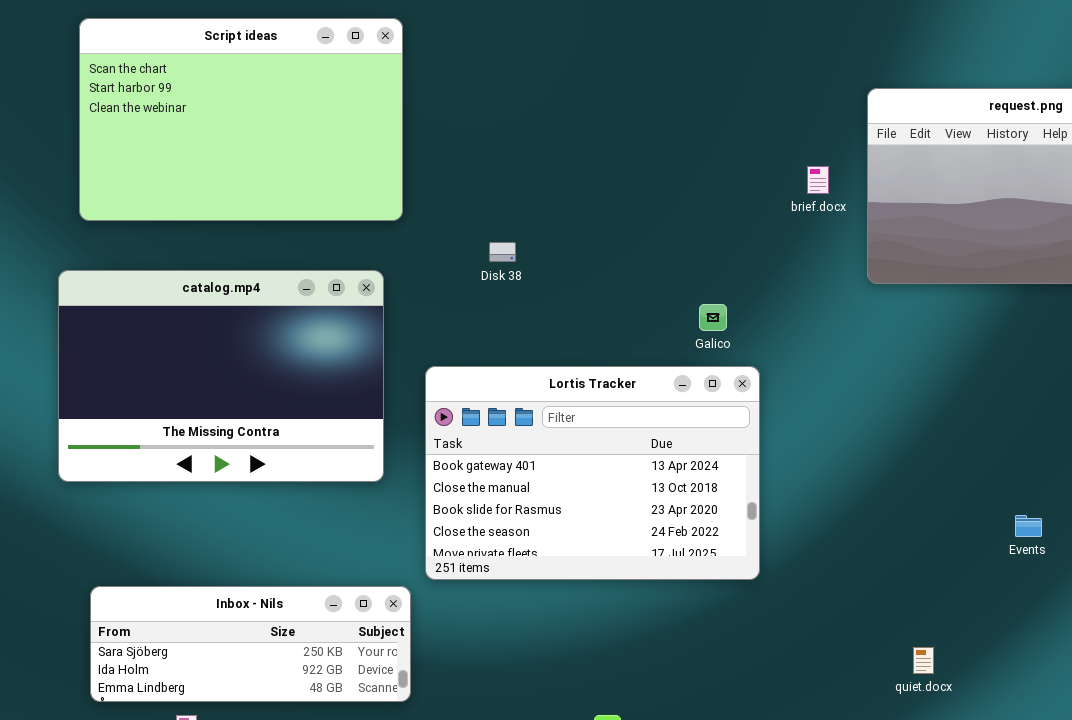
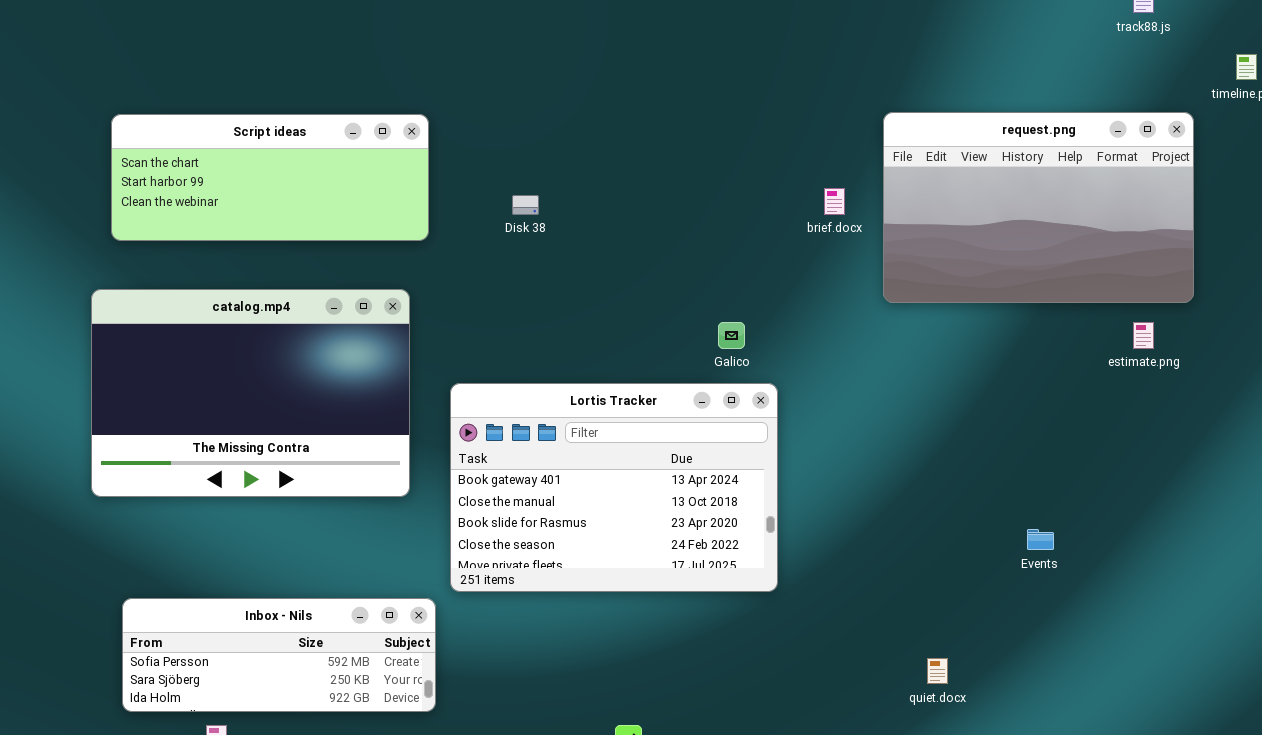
Script ideas: [79,18,403,221] -> [111,114,429,241], resized
Disk 38: [489,242,516,262] -> [512,195,539,215], moved
Inbox - Nils: [90,586,411,702] -> [122,598,436,712], scrolled up 1 row

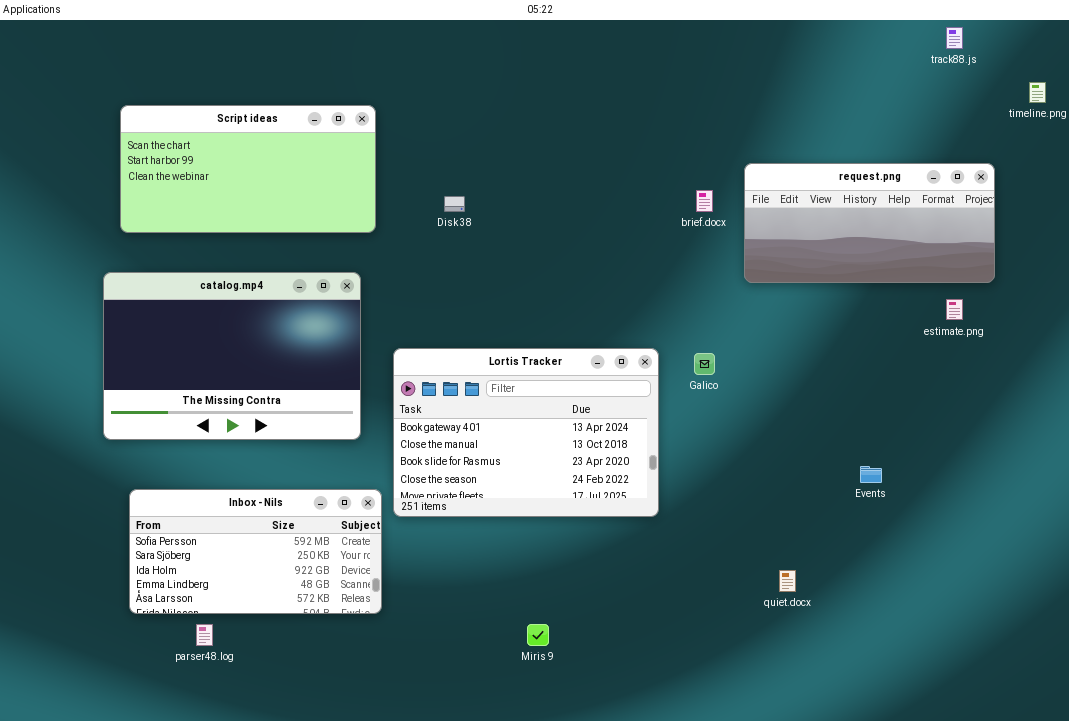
request.png: [883,112,1194,303] -> [744,163,995,283], resized
Script ideas: [111,114,429,241] -> [120,105,376,233], resized
Galico: [718,322,745,349] -> [694,353,715,375], moved
Inbox - Nils: [122,598,436,712] -> [129,489,382,614], resized

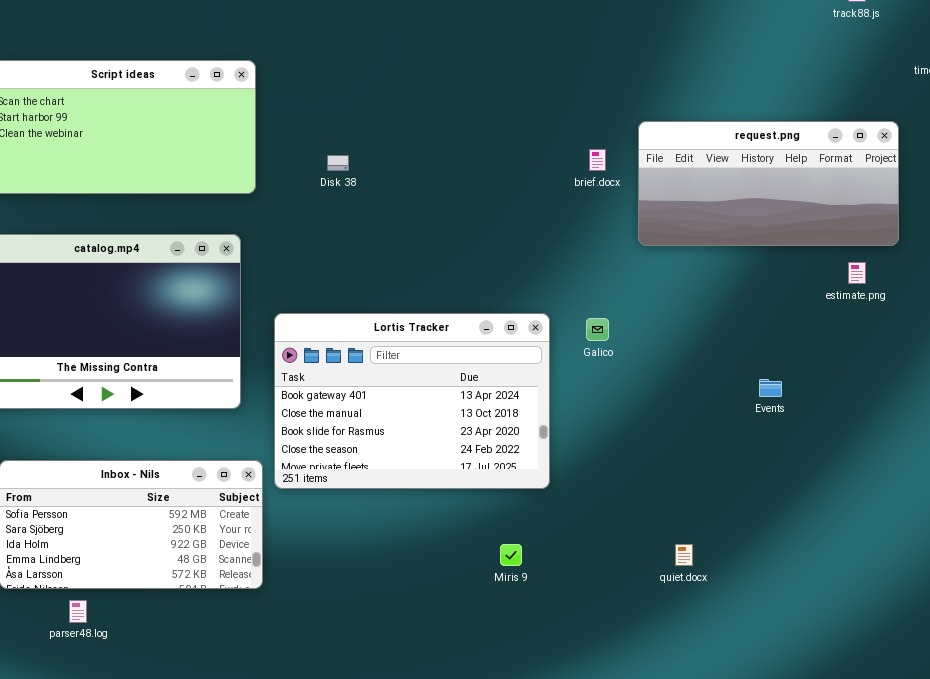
Events: [860,466,882,483] -> [759,379,782,397], moved
Miris 9: [527,624,549,646] -> [500,544,522,566], moved

